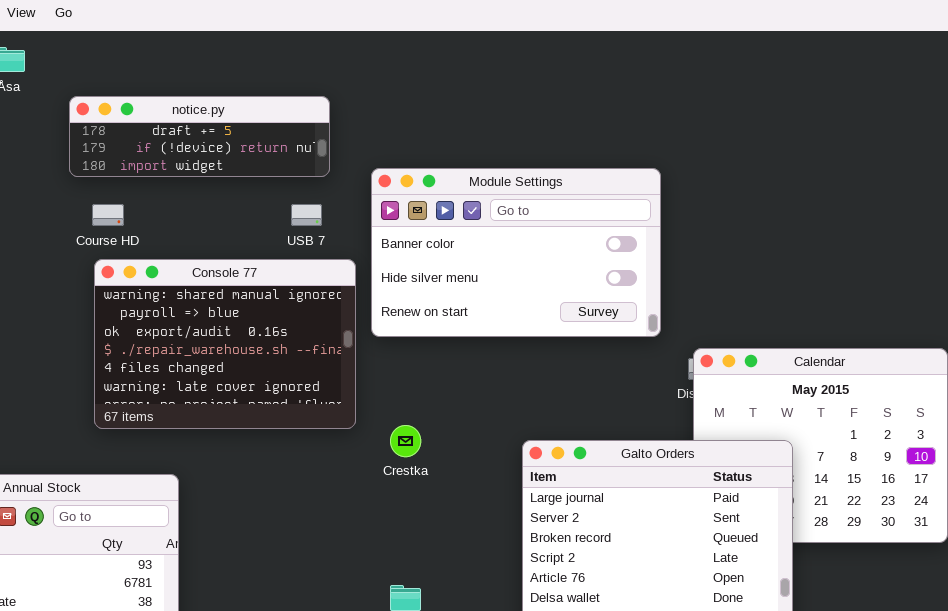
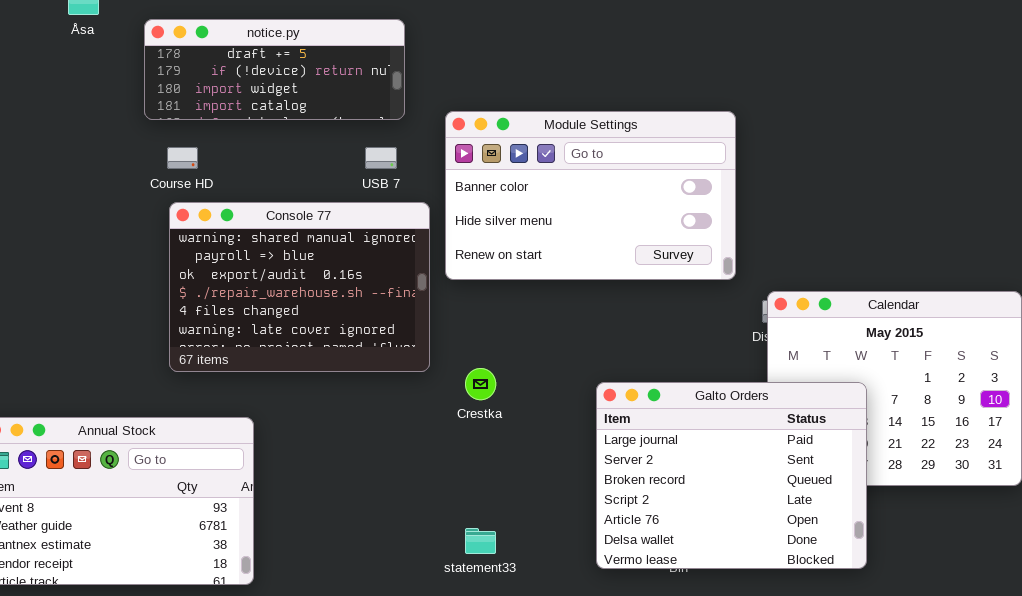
notice.py: [69,96,330,177] -> [144,19,405,120], resized

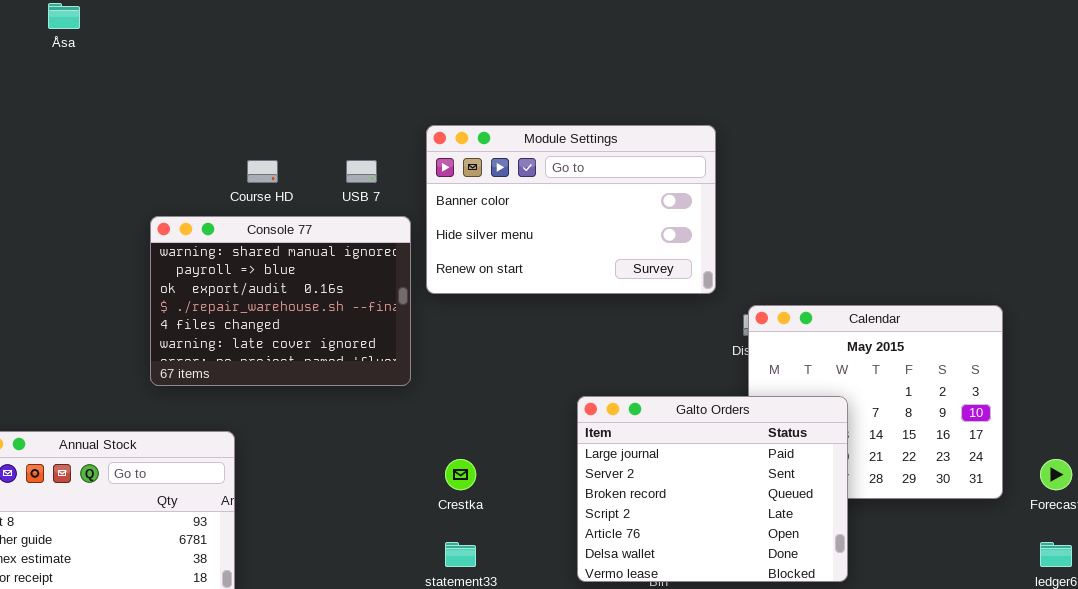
notice.py: [144,19,405,120] -> none, closed
Course HD: [167,147,198,169] -> [247,160,278,183], moved
Crestka: [465,368,496,400] -> [445,459,476,490], moved

